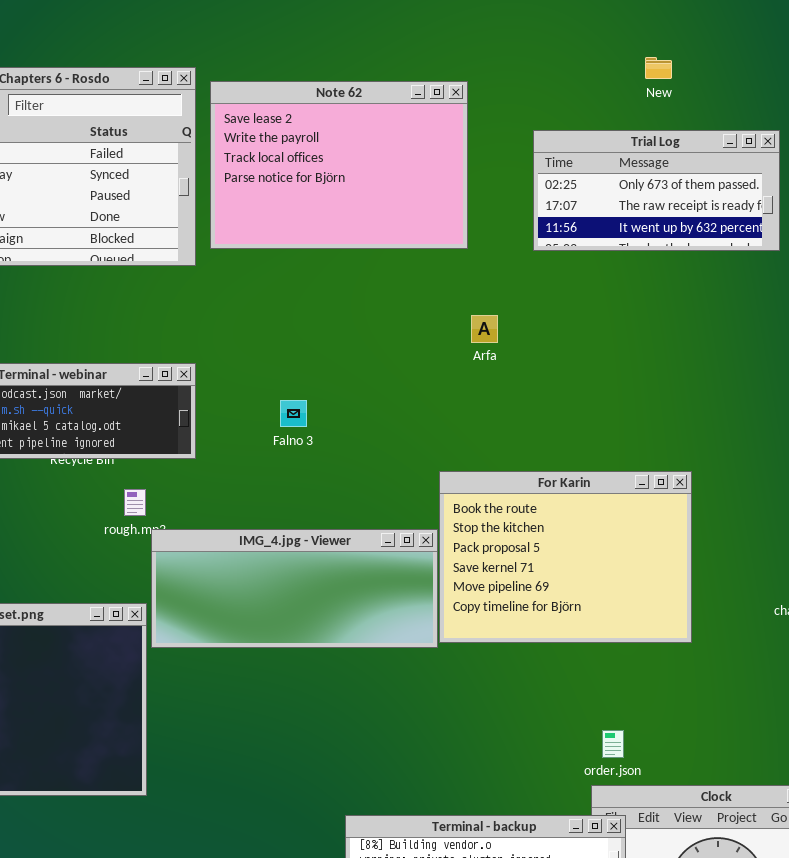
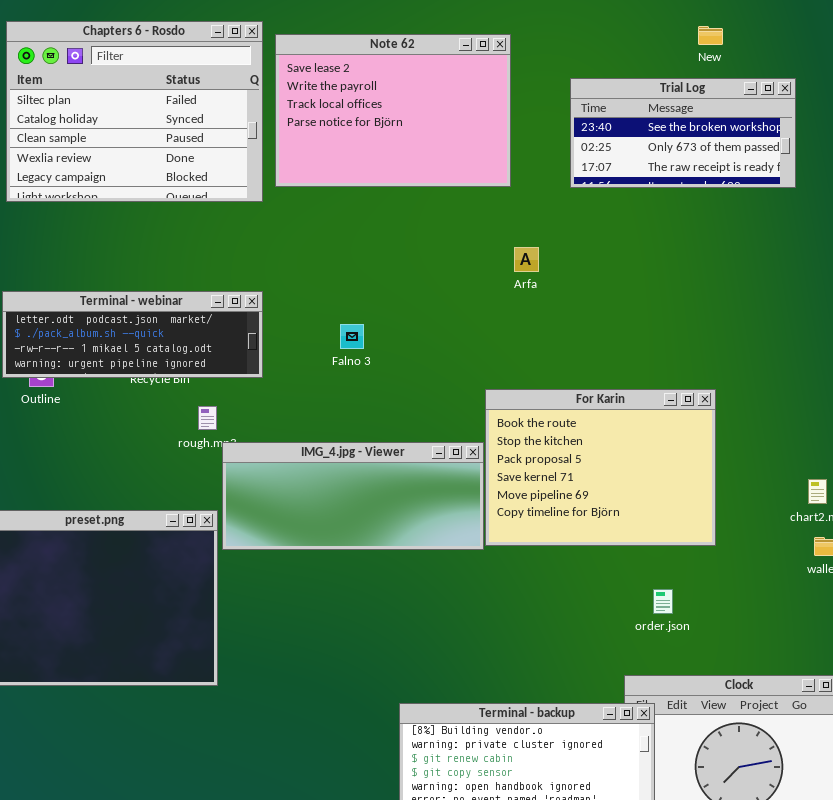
New: [645,57,672,79] -> [698,26,723,45], moved
Trial Log: [533,130,780,251] -> [570,78,796,188], scrolled up 1 row
order.json: [602,730,624,758] -> [653,589,673,614], moved

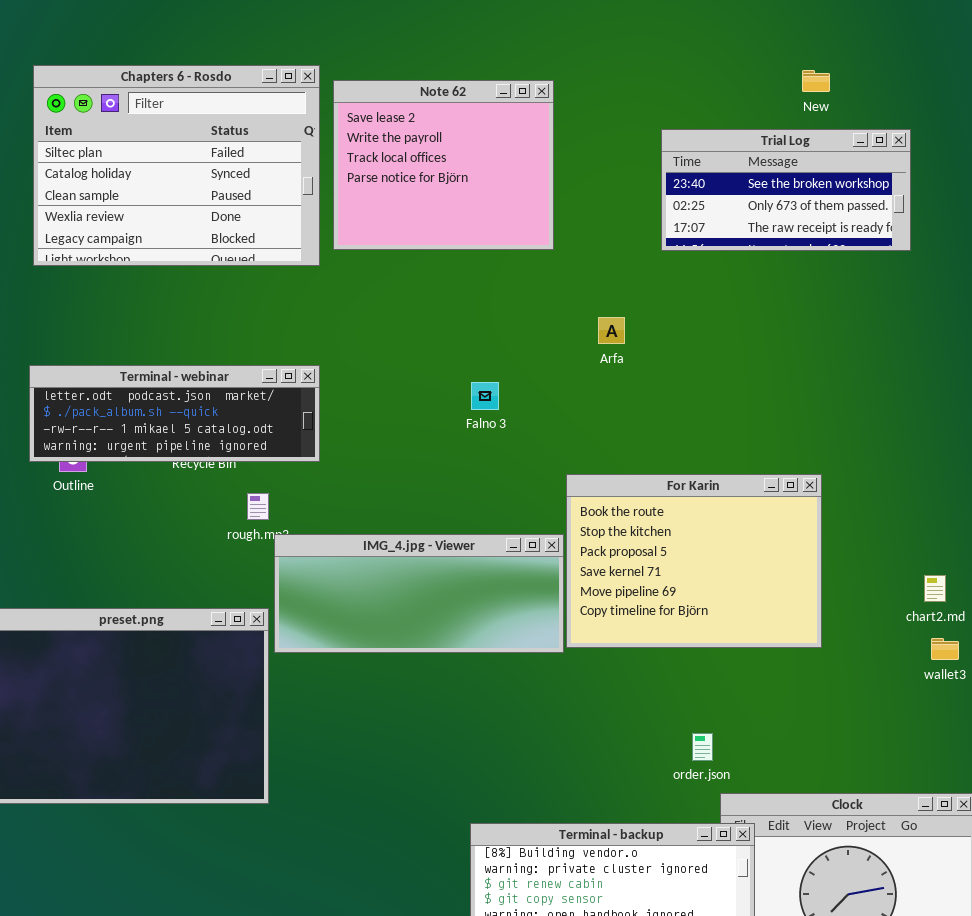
Note 62: [275,34,511,187] -> [333,80,554,250], resized
Falno 3: [340,324,364,349] -> [471,382,499,410], moved
order.json: [653,589,673,614] -> [692,733,713,761], moved

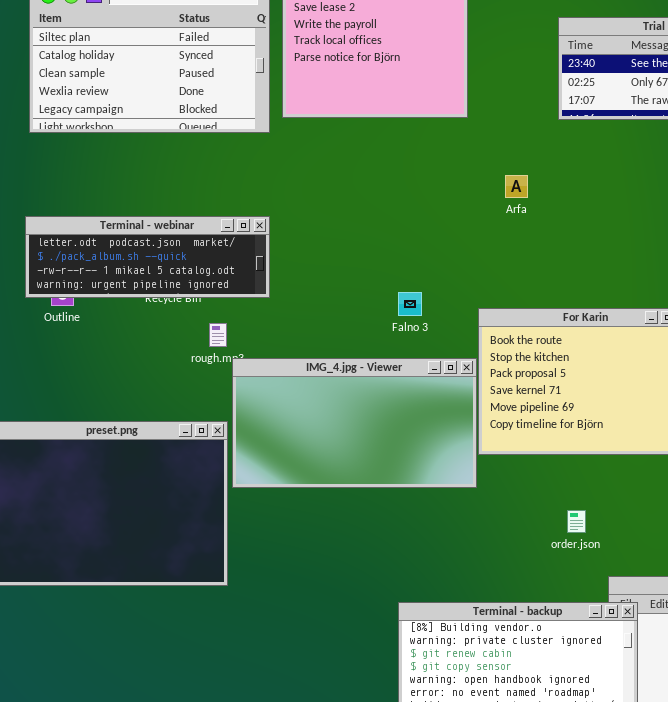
Falno 3: [471,382,499,410] -> [398,292,422,316], moved
IMG_4.jpg - Viewer: [274,534,564,653] -> [232,358,477,488], resized
order.json: [692,733,713,761] -> [567,510,586,533], moved

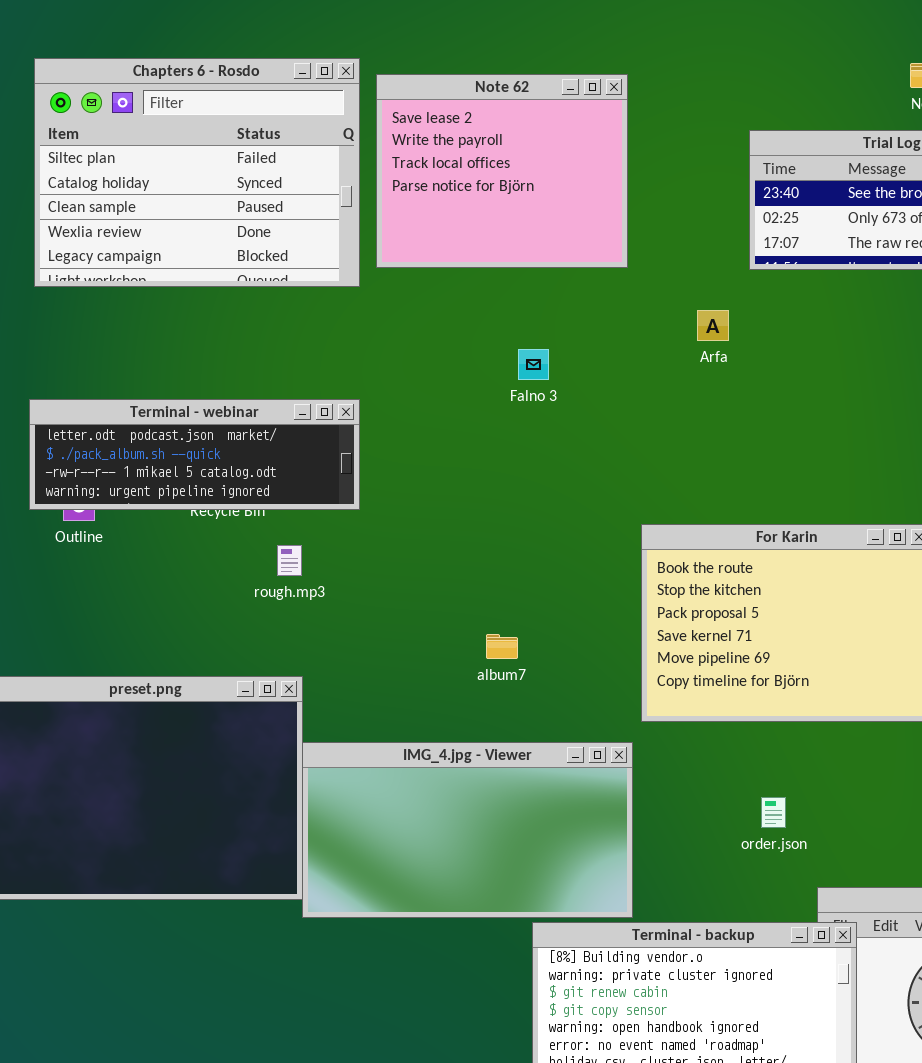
Arfa: [505,175,528,198] -> [697,310,729,341], moved
Falno 3: [398,292,422,316] -> [518,349,549,380], moved
IMG_4.jpg - Viewer: [232,358,477,488] -> [302,742,633,918], moved

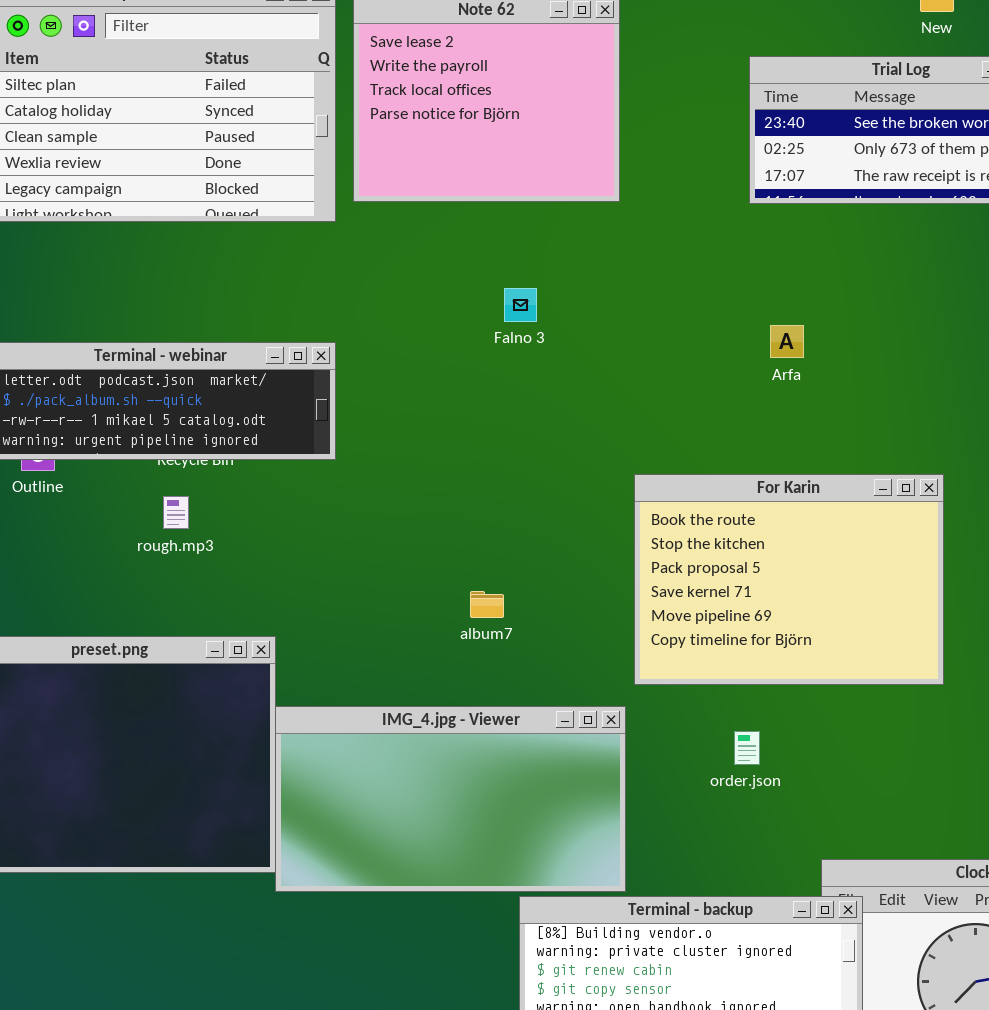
Arfa: [697,310,729,341] -> [770,325,804,358], moved
rough.mp3: [277,545,302,576] -> [163,496,189,529], moved
order.json: [761,797,786,828] -> [734,731,760,765], moved

